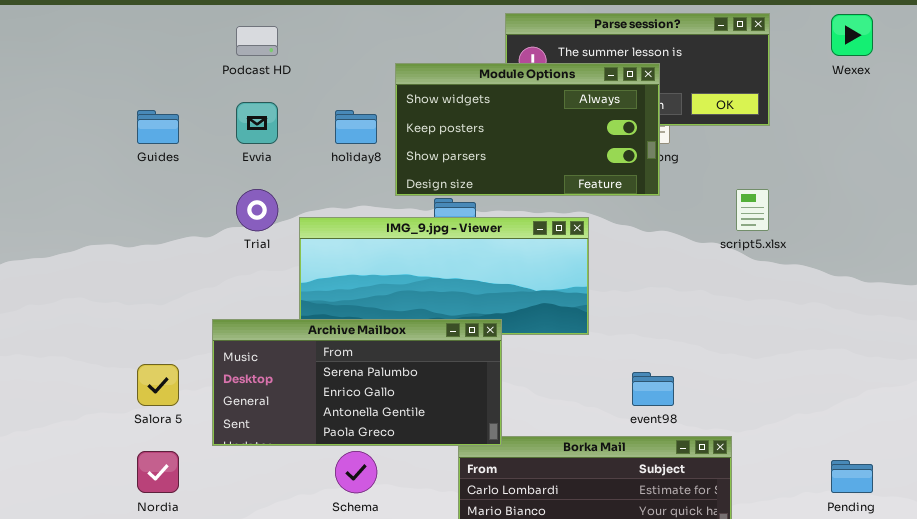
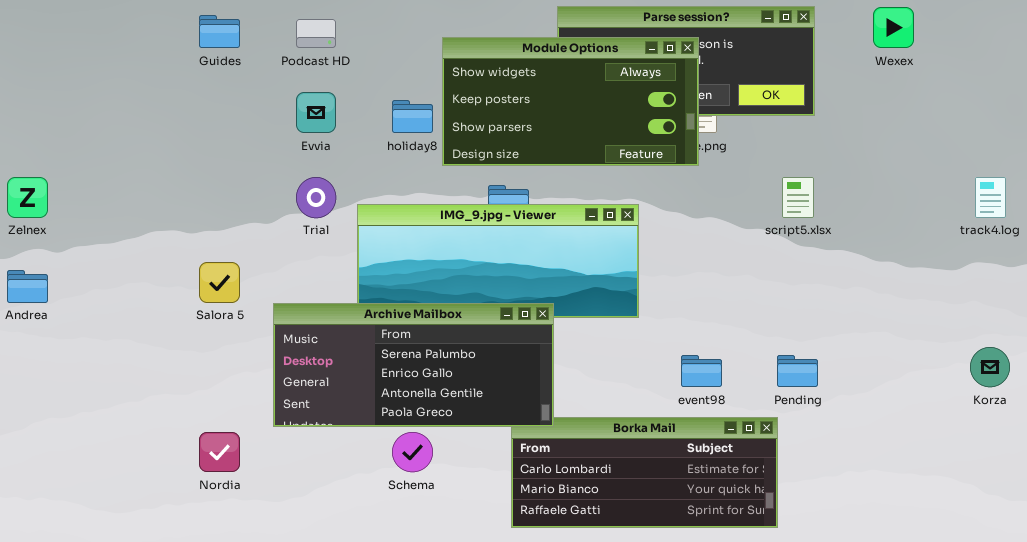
Module Options: [395,63,660,196] -> [442,37,699,166], moved
Guides: [137,110,179,144] -> [199,15,240,48], moved
Salora 5: [137,364,179,406] -> [199,262,240,303], moved
Pending: [831,460,873,493] -> [777,355,818,387], moved

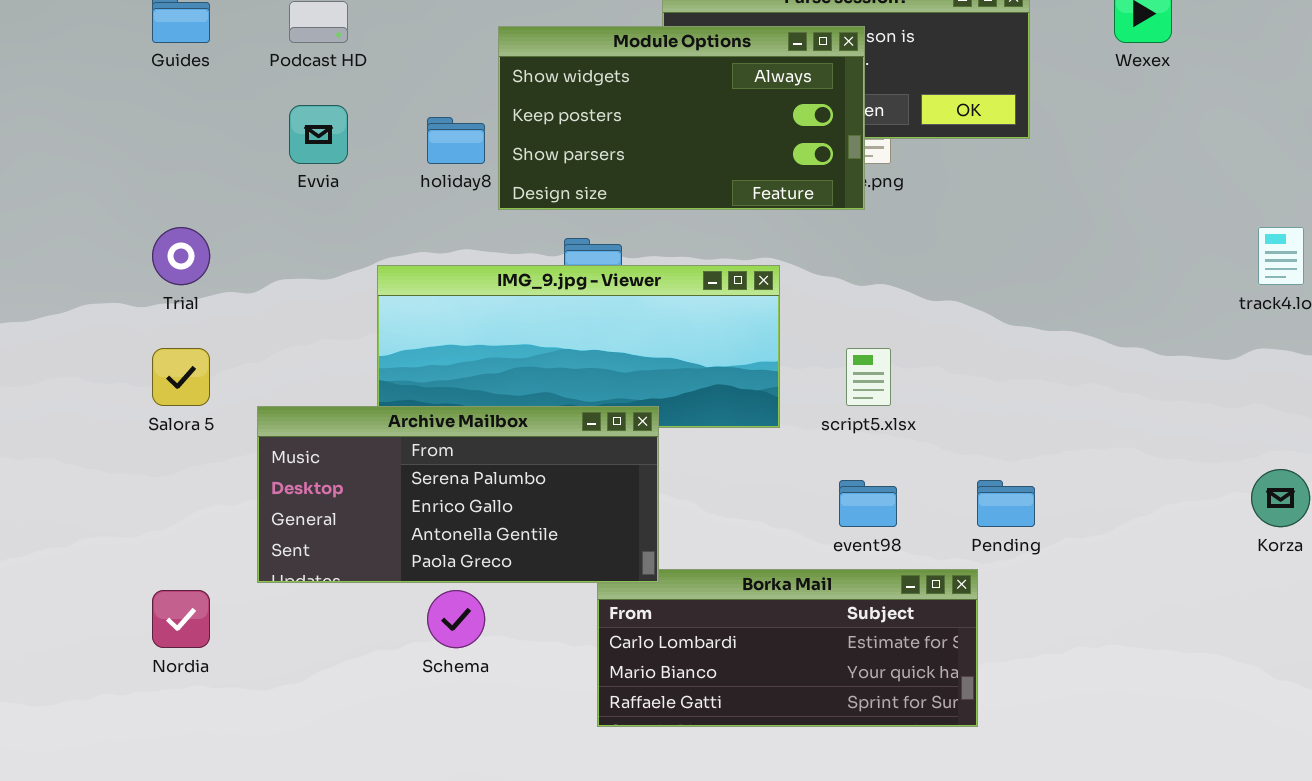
Trial: [296,177,336,218] -> [152,227,210,285], moved
script5.xlsx: [782,177,814,218] -> [846,348,891,406], moved

